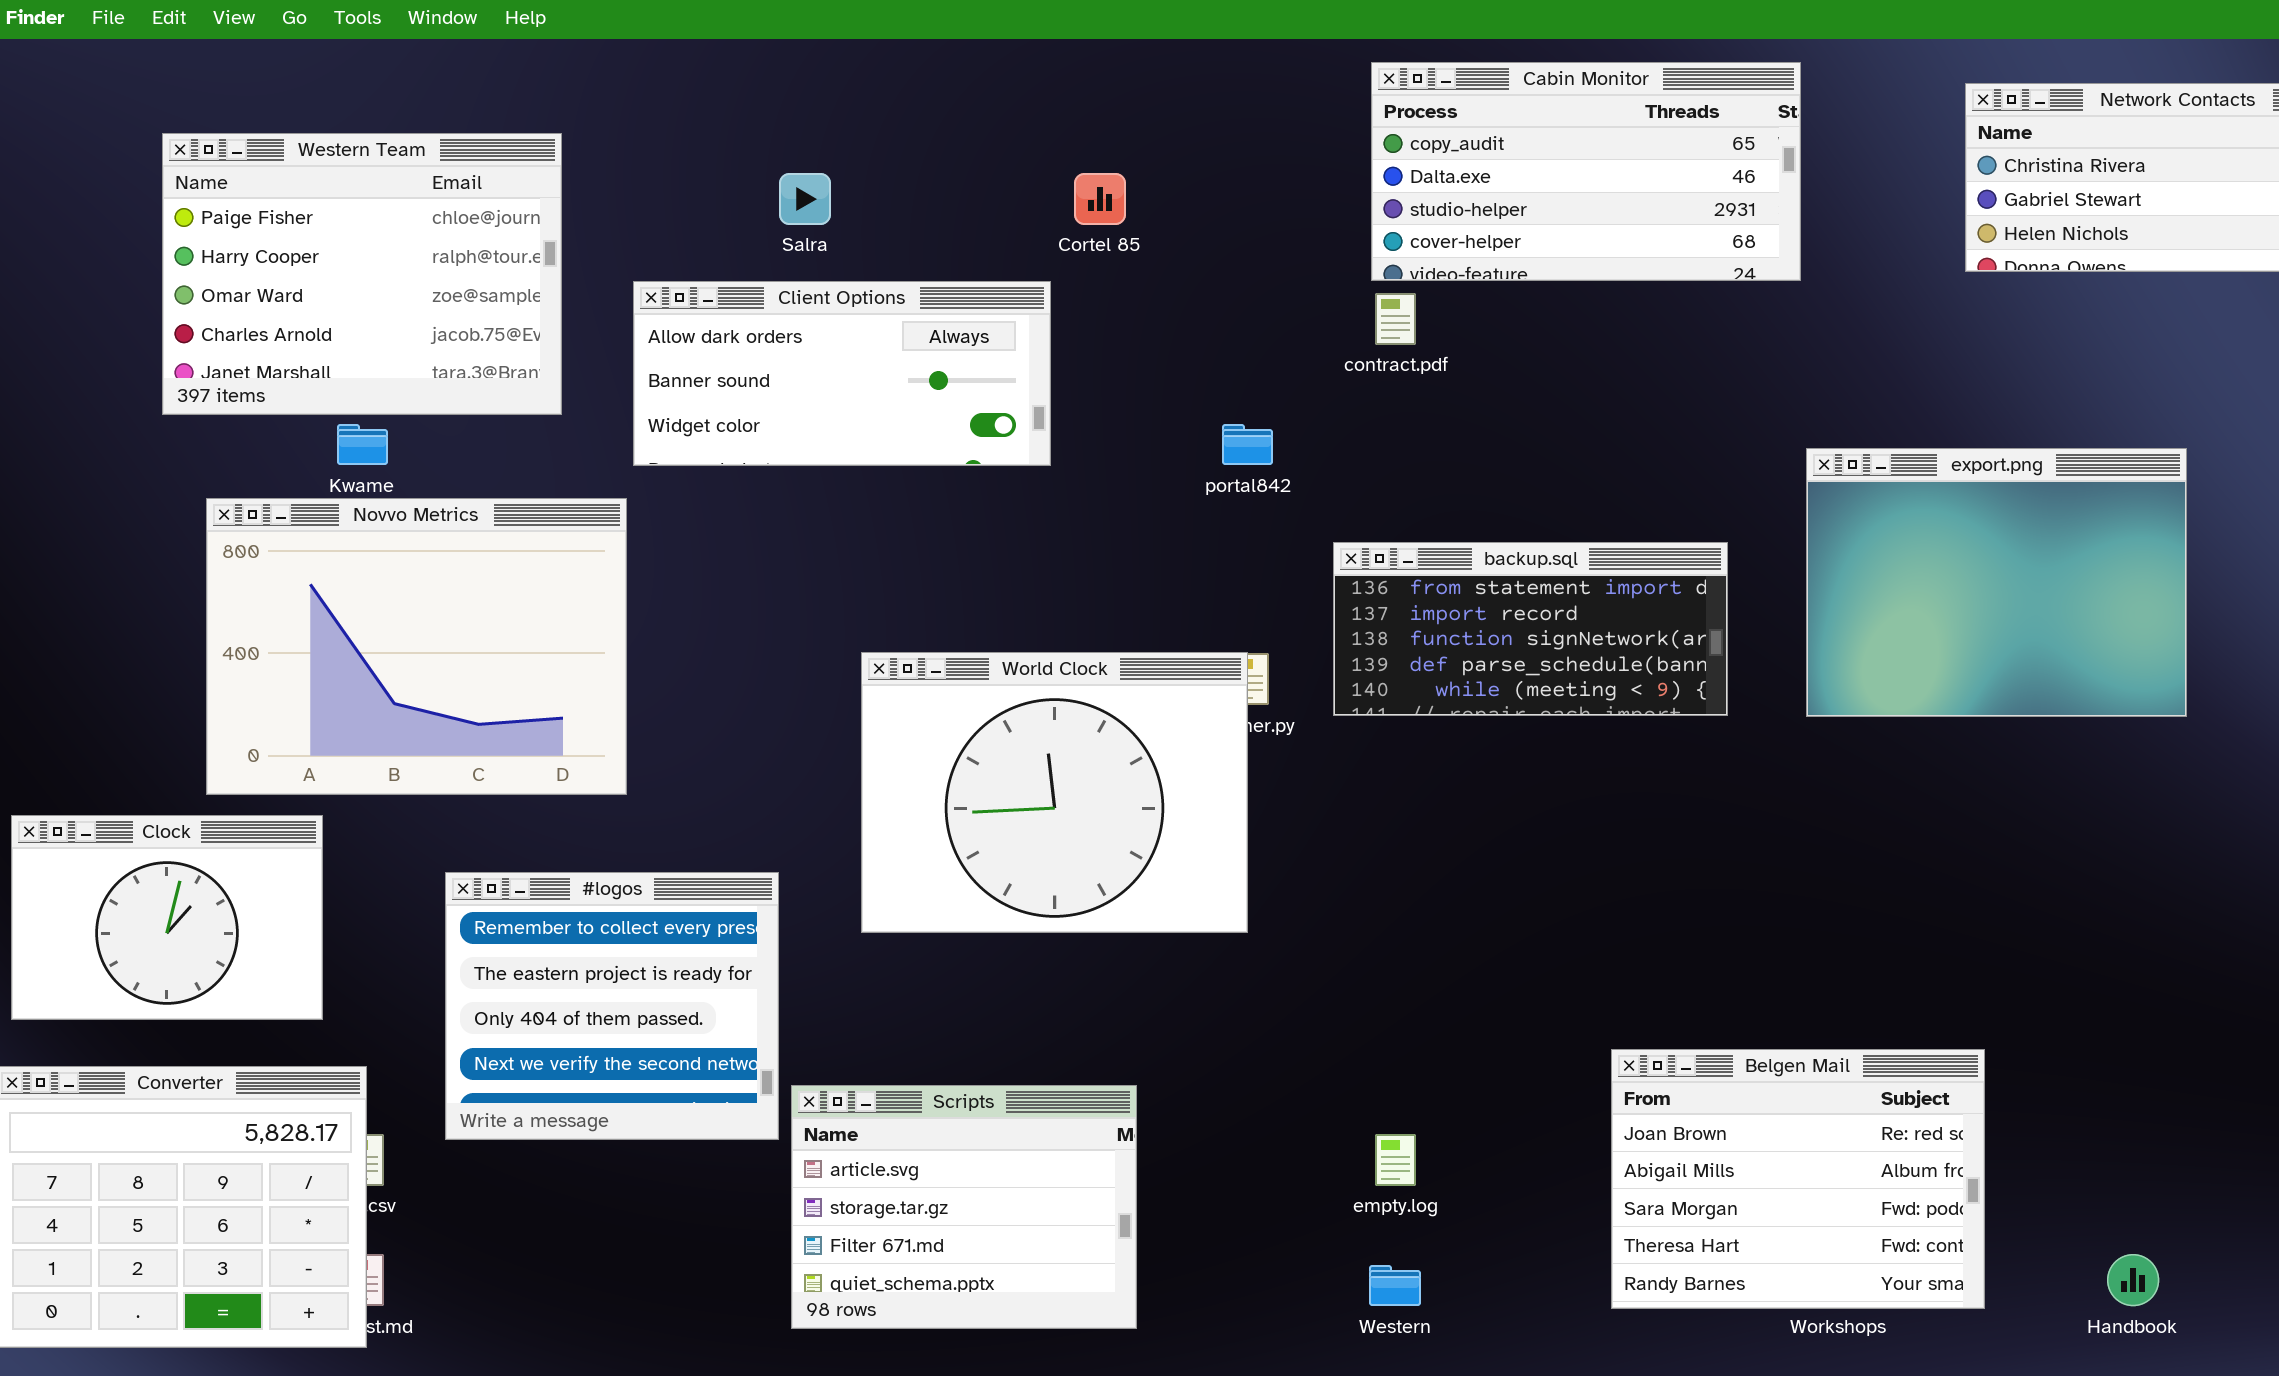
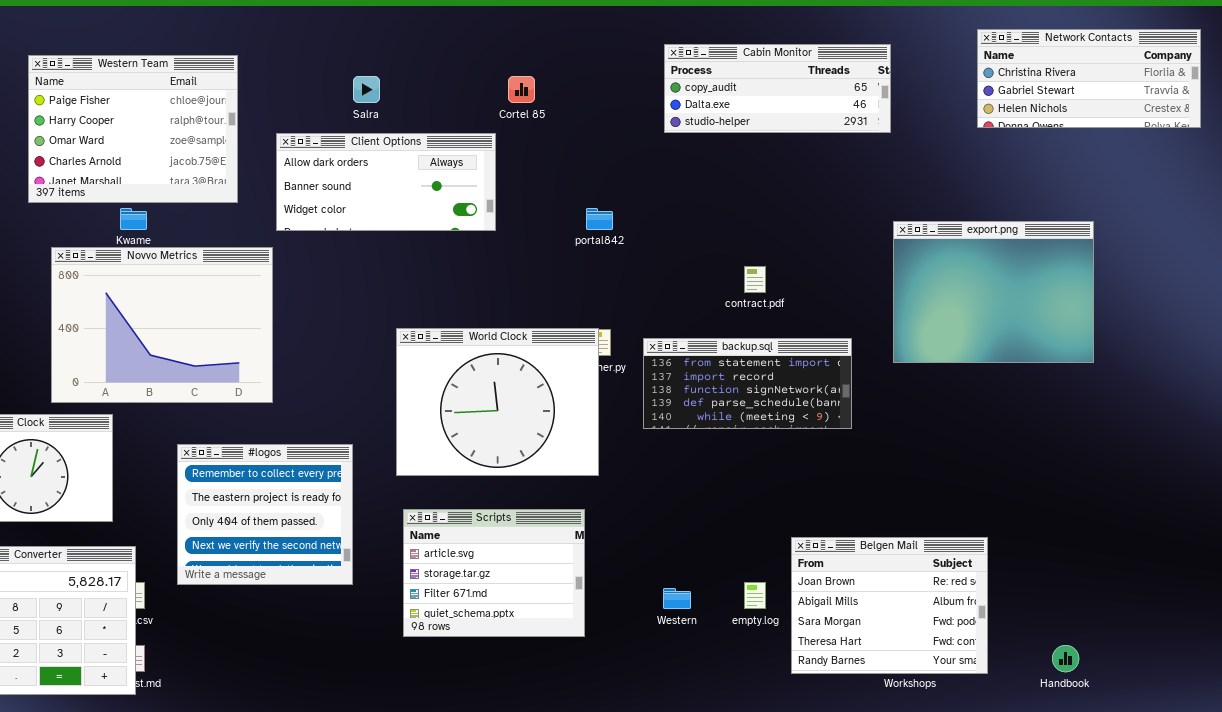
Cabin Monitor: [1371,62,1801,281] -> [664,44,891,133], resized
contract.pdf: [1375,293,1416,345] -> [744,266,766,293], moved
backup.sql: [1333,542,1728,716] -> [643,338,852,429], moved
Scripts: [791,1085,1137,1329] -> [403,509,585,637], moved
empty.log: [1375,1134,1416,1186] -> [744,582,766,609], moved
Western: [1369,1265,1421,1306] -> [663,588,691,609], moved

